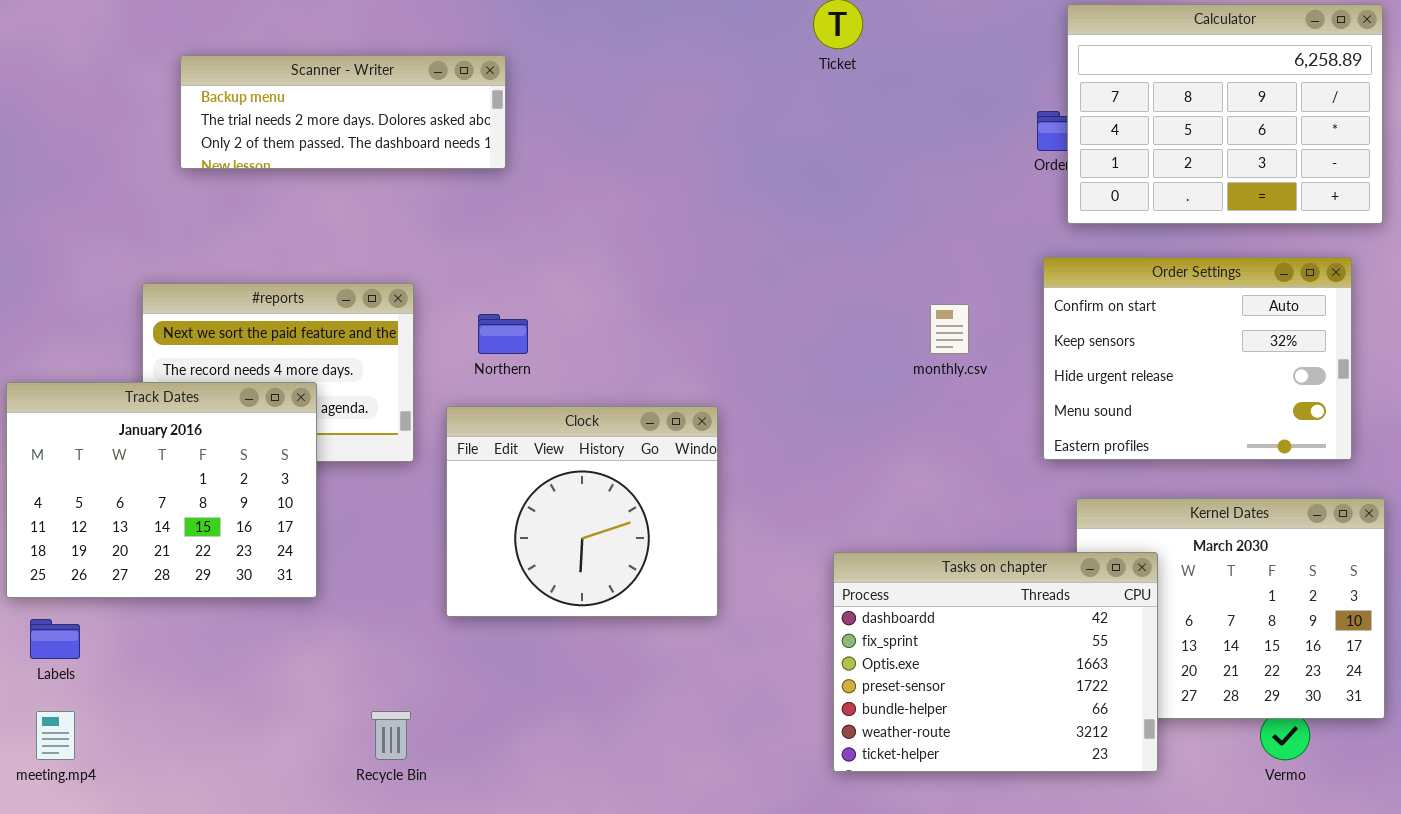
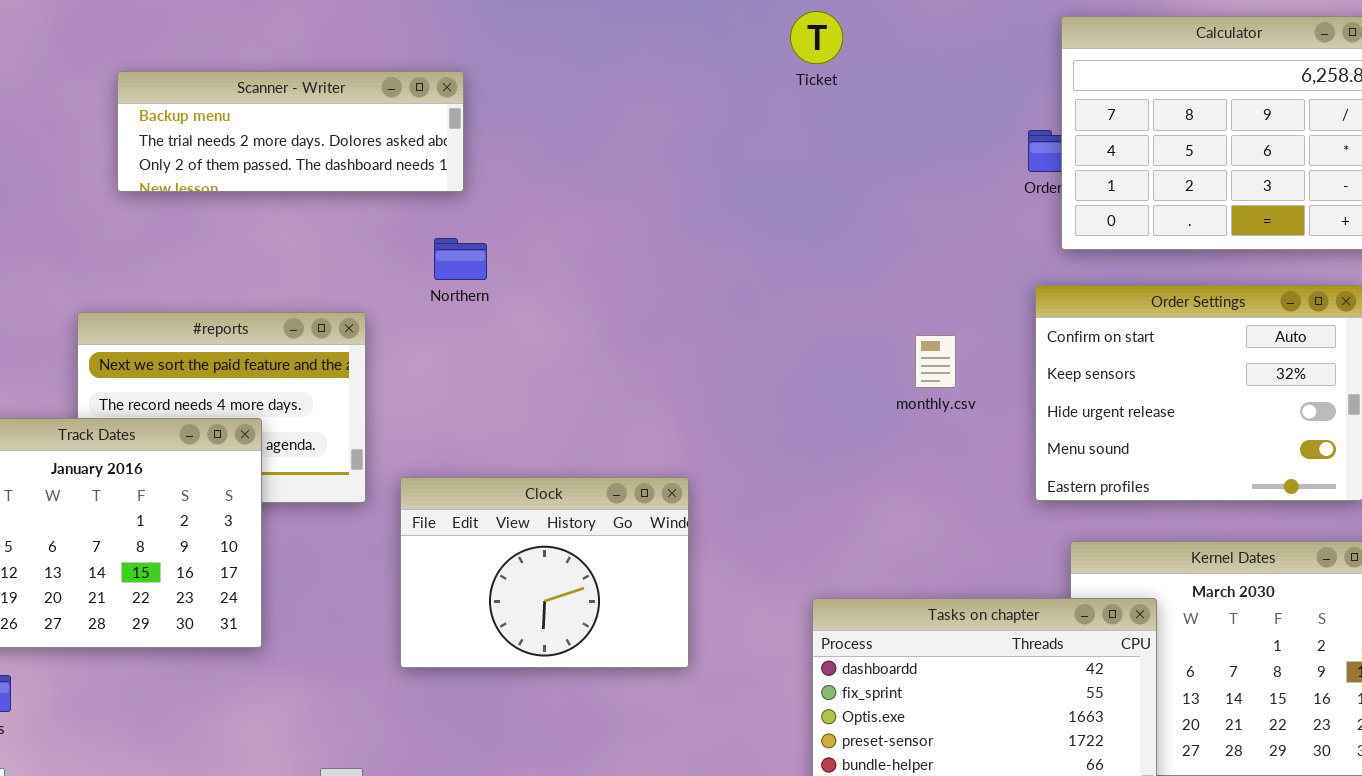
Northern: [478,314,528,354] -> [434,238,487,280], moved
Clock: [446,406,718,617] -> [400,477,689,668], resized

